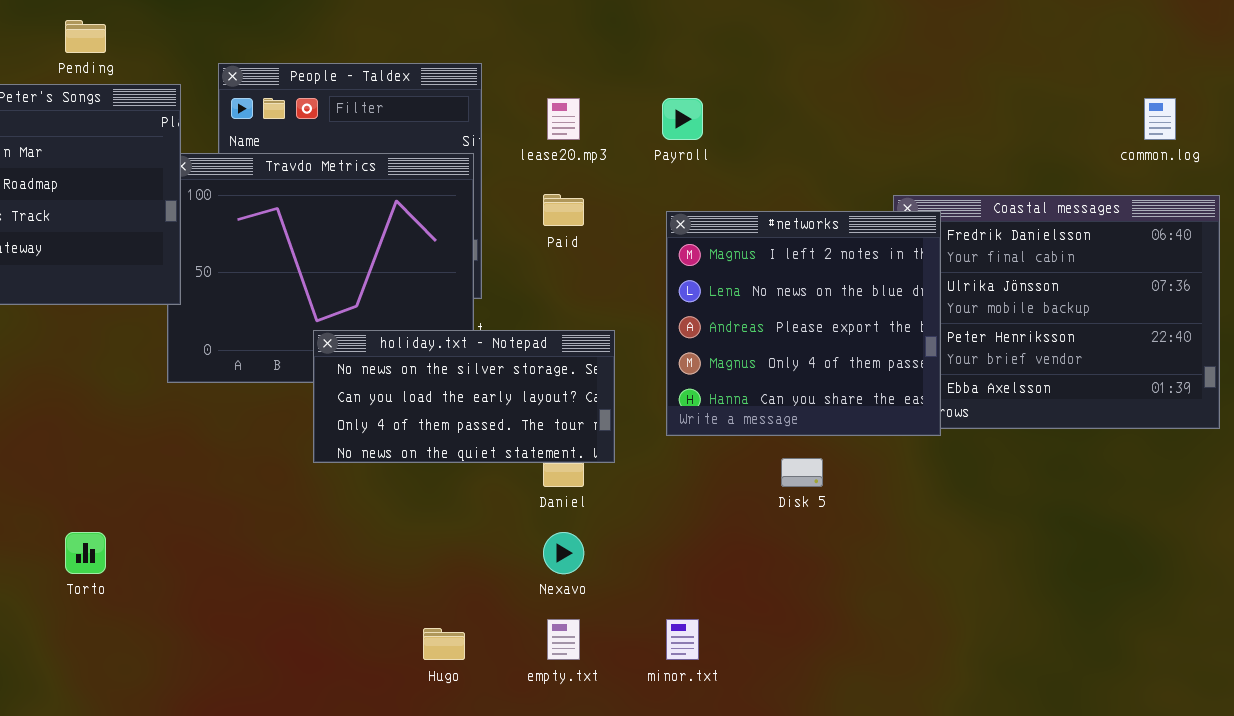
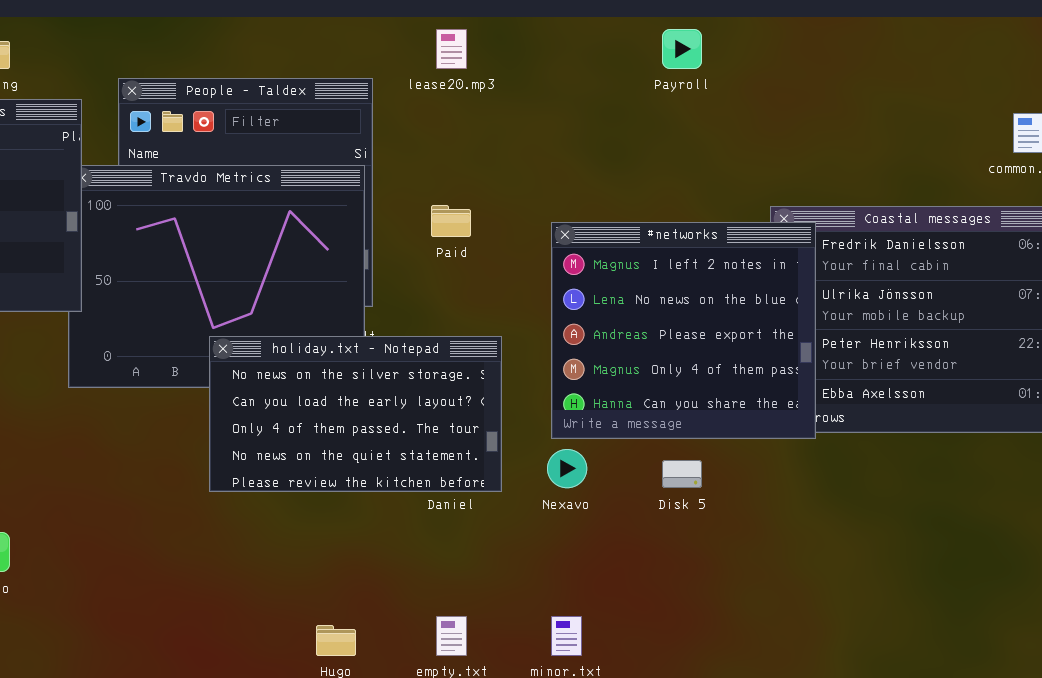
lease20.mp3: [547,98,580,140] -> [436,29,467,69], moved
Payroll: [662,98,703,140] -> [662,29,702,69], moved
holiday.txt - Notepad: [313,330,615,463] -> [209,336,502,492], resized
Nexavo: [543,532,584,574] -> [547,449,587,488], moved

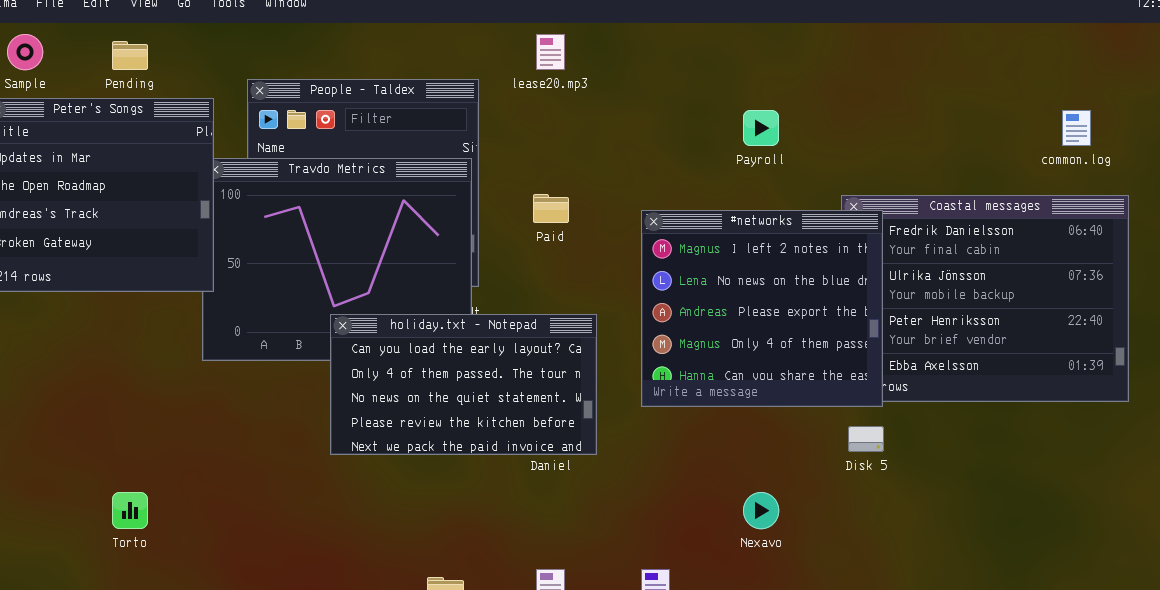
Payroll: [662,29,702,69] -> [743,110,779,146], moved
holiday.txt - Notepad: [209,336,502,492] -> [330,314,597,455], scrolled down 1 row
Nexavo: [547,449,587,488] -> [743,492,779,529], moved
Disk 5: [662,460,702,488] -> [848,426,884,452], moved

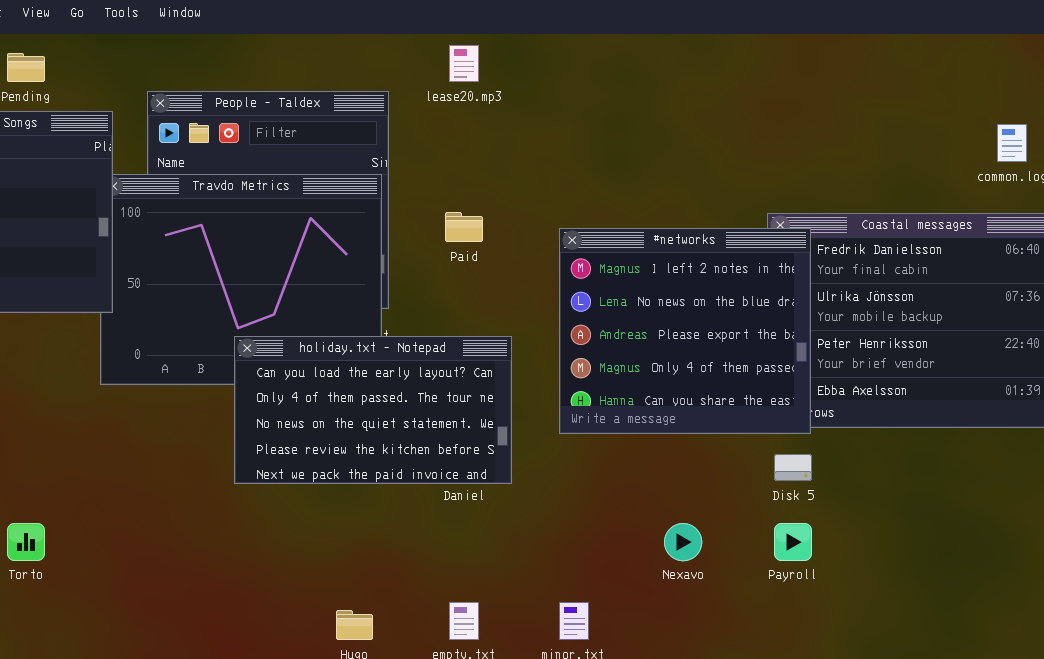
Payroll: [743,110,779,146] -> [774,523,812,561], moved

